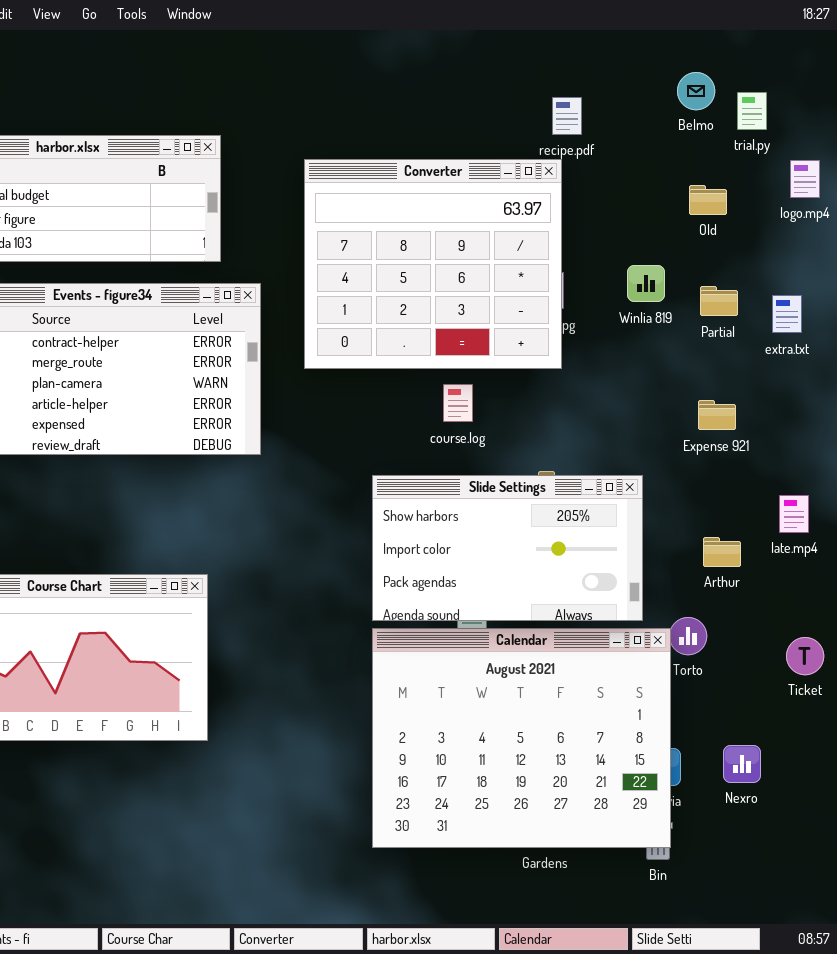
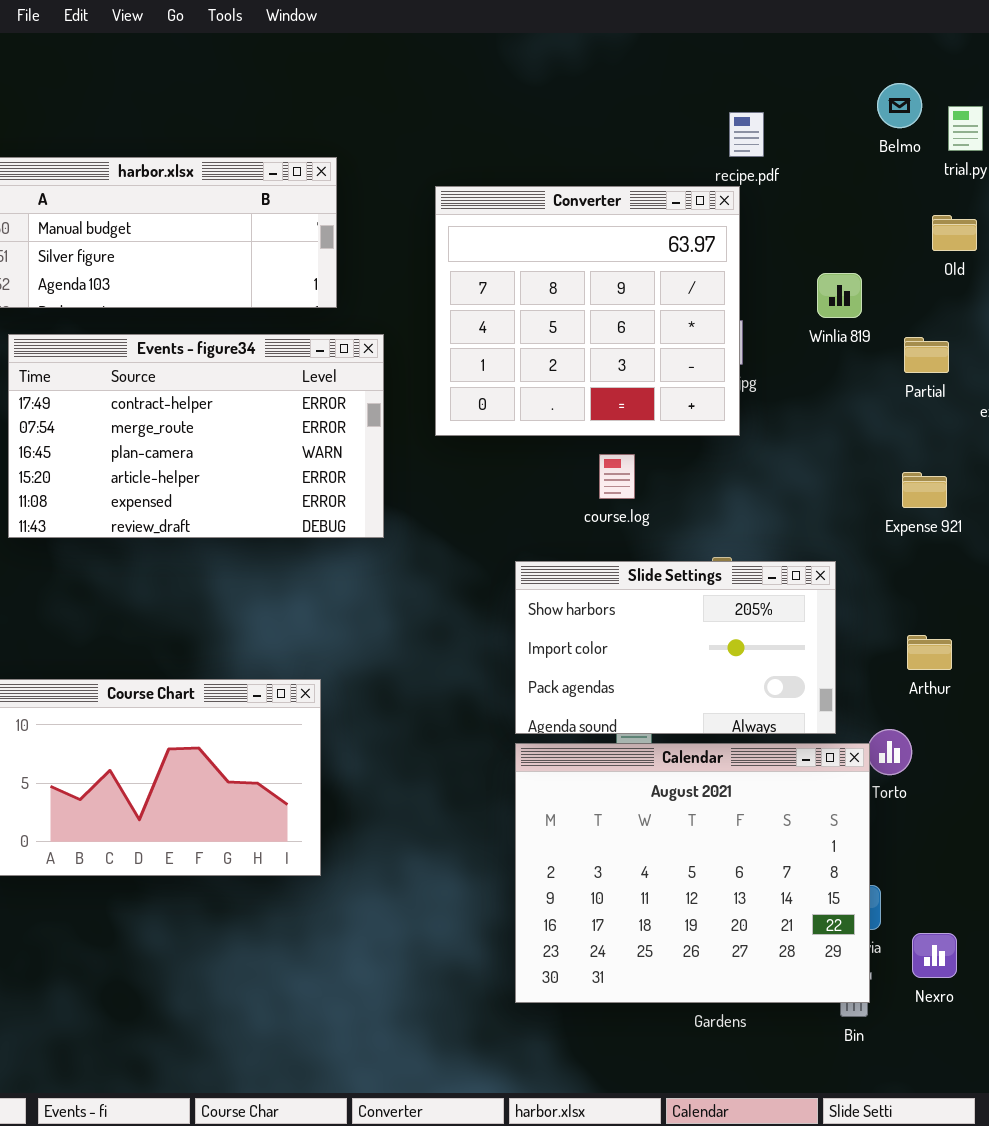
Old: [689,185,727,215] -> [932,215,977,251], moved
Winlia 819: [627,265,665,302] -> [817,273,862,318], moved
Nexro: [723,745,761,783] -> [912,933,957,978], moved

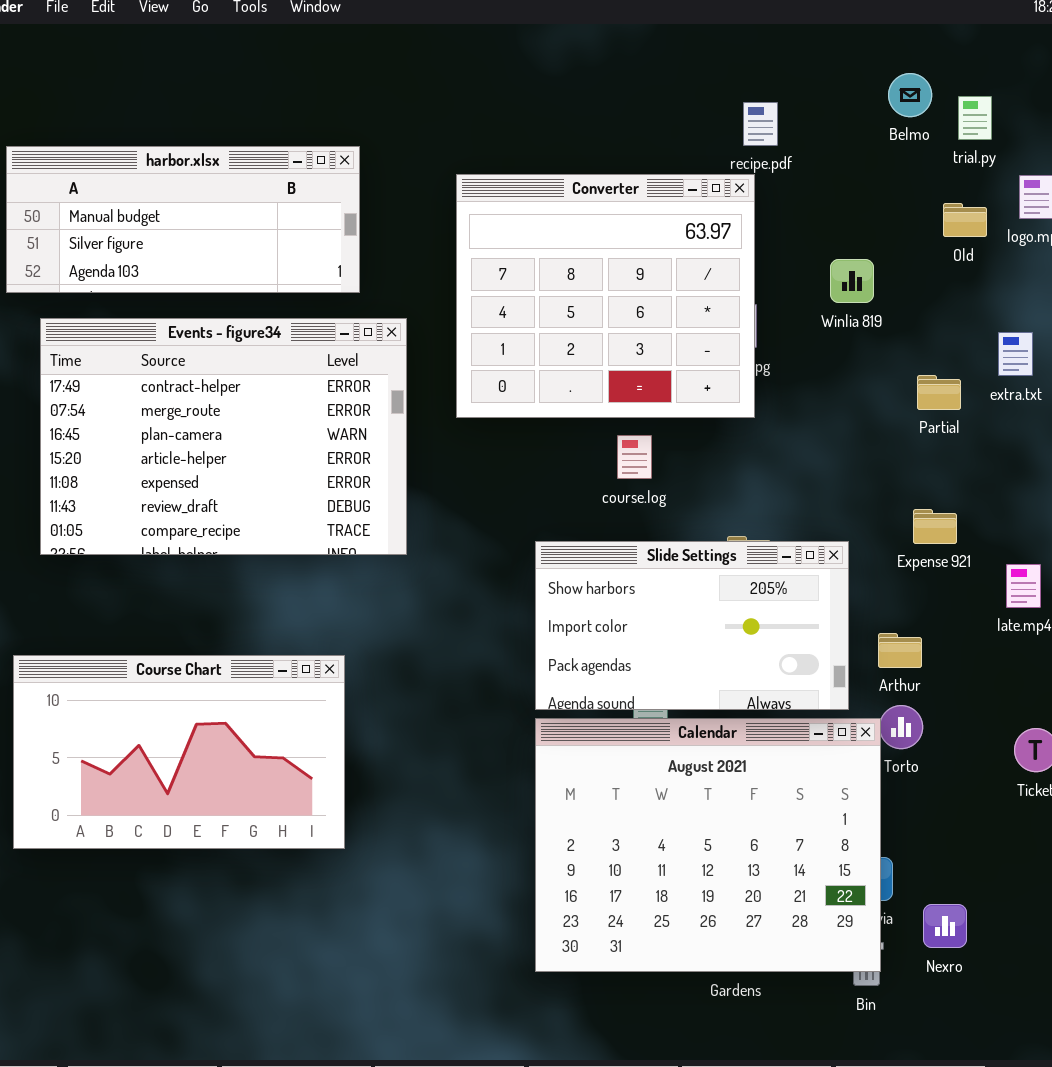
Events - figure34: [8,334,384,538] -> [40,318,407,555], resized
Partial: [904,337,949,373] -> [917,375,961,410], moved
Expense 921: [902,472,947,508] -> [913,509,957,544], moved
Arthur: [907,635,952,670] -> [878,633,922,668], moved

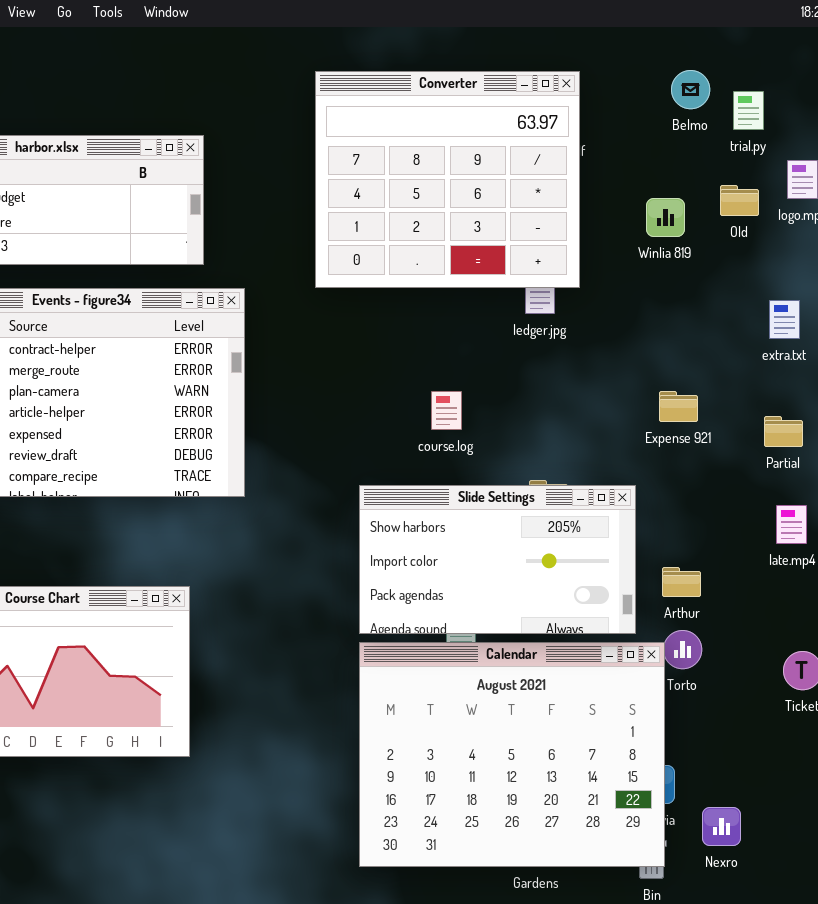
Converter: [456,174,755,418] -> [315,71,580,288], moved
Winlia 819: [830,259,874,303] -> [646,198,685,237], moved
Partial: [917,375,961,410] -> [764,416,803,447], moved
Expense 921: [913,509,957,544] -> [659,391,698,422], moved

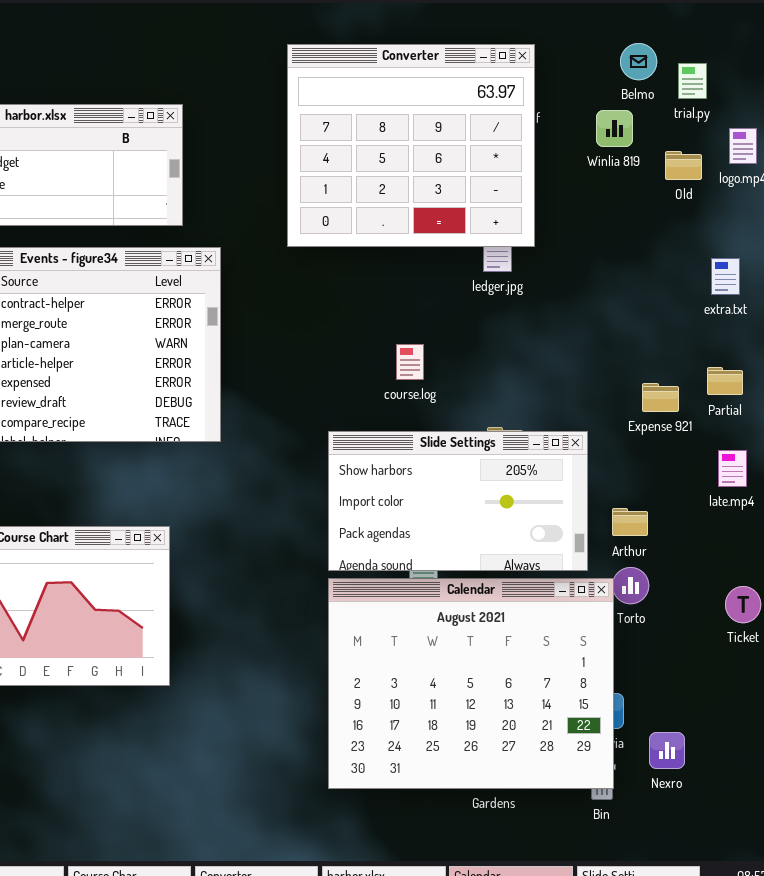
Winlia 819: [646,198,685,237] -> [596,110,633,147], moved
Expense 921: [659,391,698,422] -> [642,383,679,412], moved

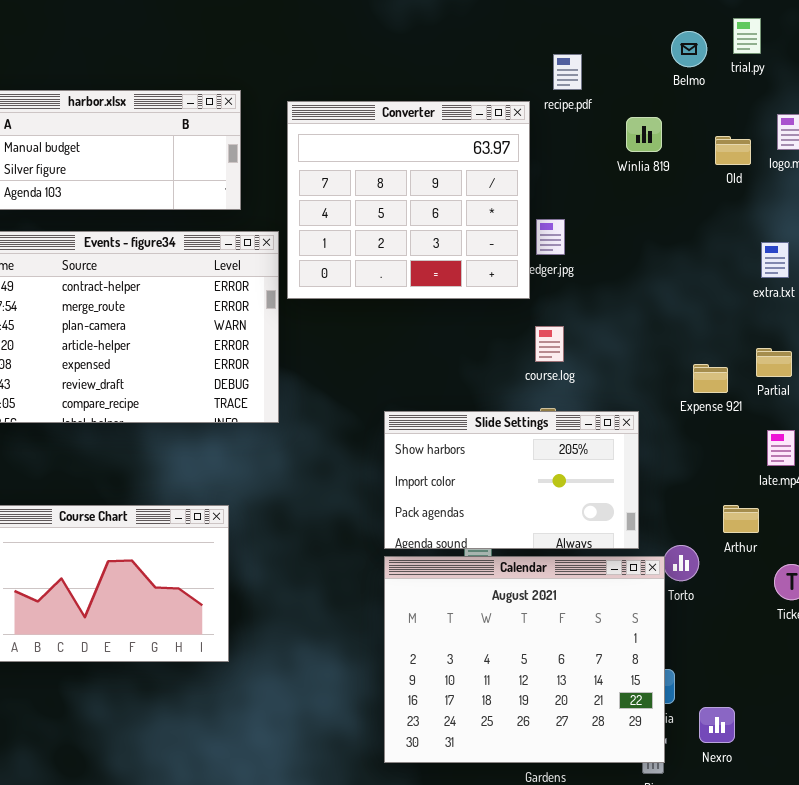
Converter: [287,44,535,247] -> [287,101,530,299], moved
trial.py: [678,63,707,99] -> [733,18,761,54], moved
Winlia 819: [596,110,633,147] -> [626,117,662,152], moved
course.log: [396,344,424,380] -> [535,326,564,362], moved
Arthur: [612,508,648,536] -> [723,505,759,533], moved

